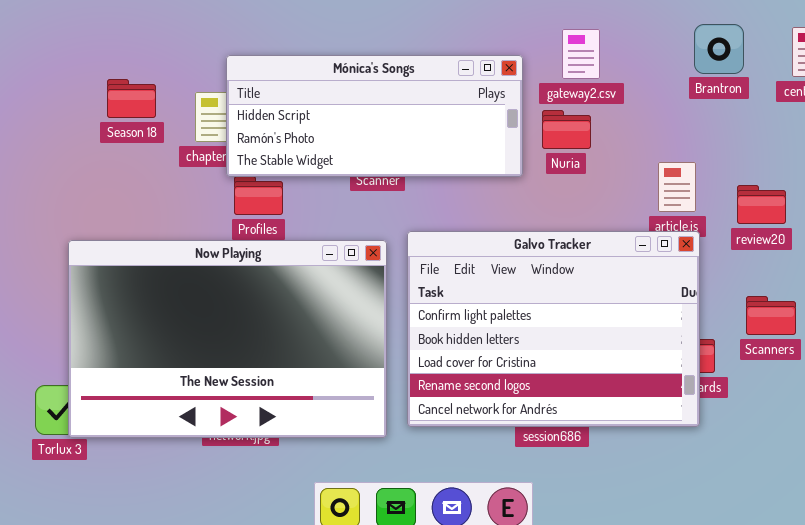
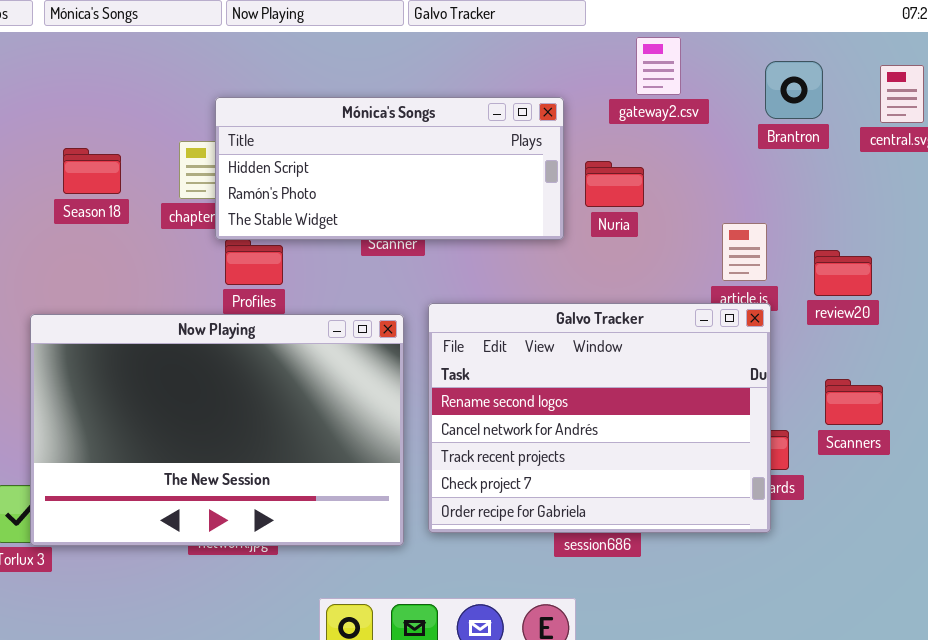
gateway2.csv: [562,29,600,79] -> [636,37,681,95], moved
Season 18: [107,79,156,118] -> [63,148,121,194], moved
Galvo Tracker: [407,231,700,427] -> [428,303,771,533], scrolled down 3 rows

